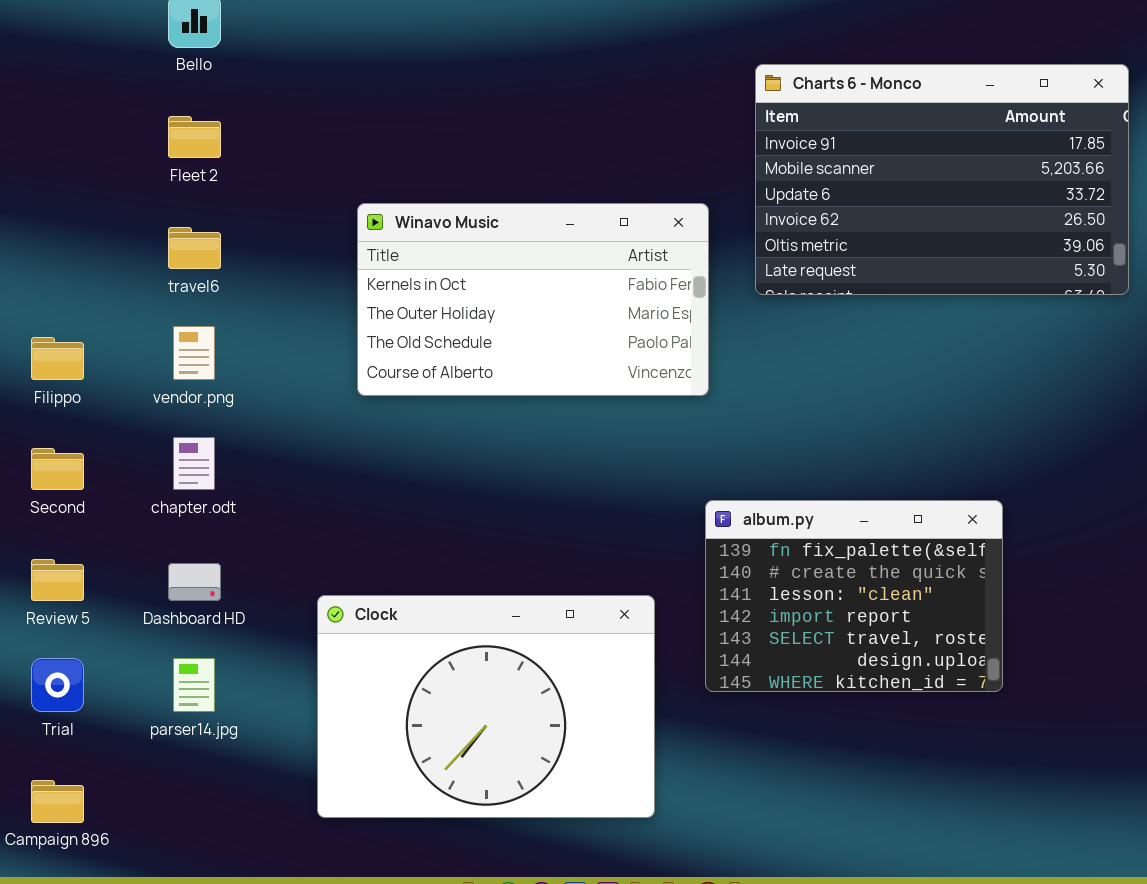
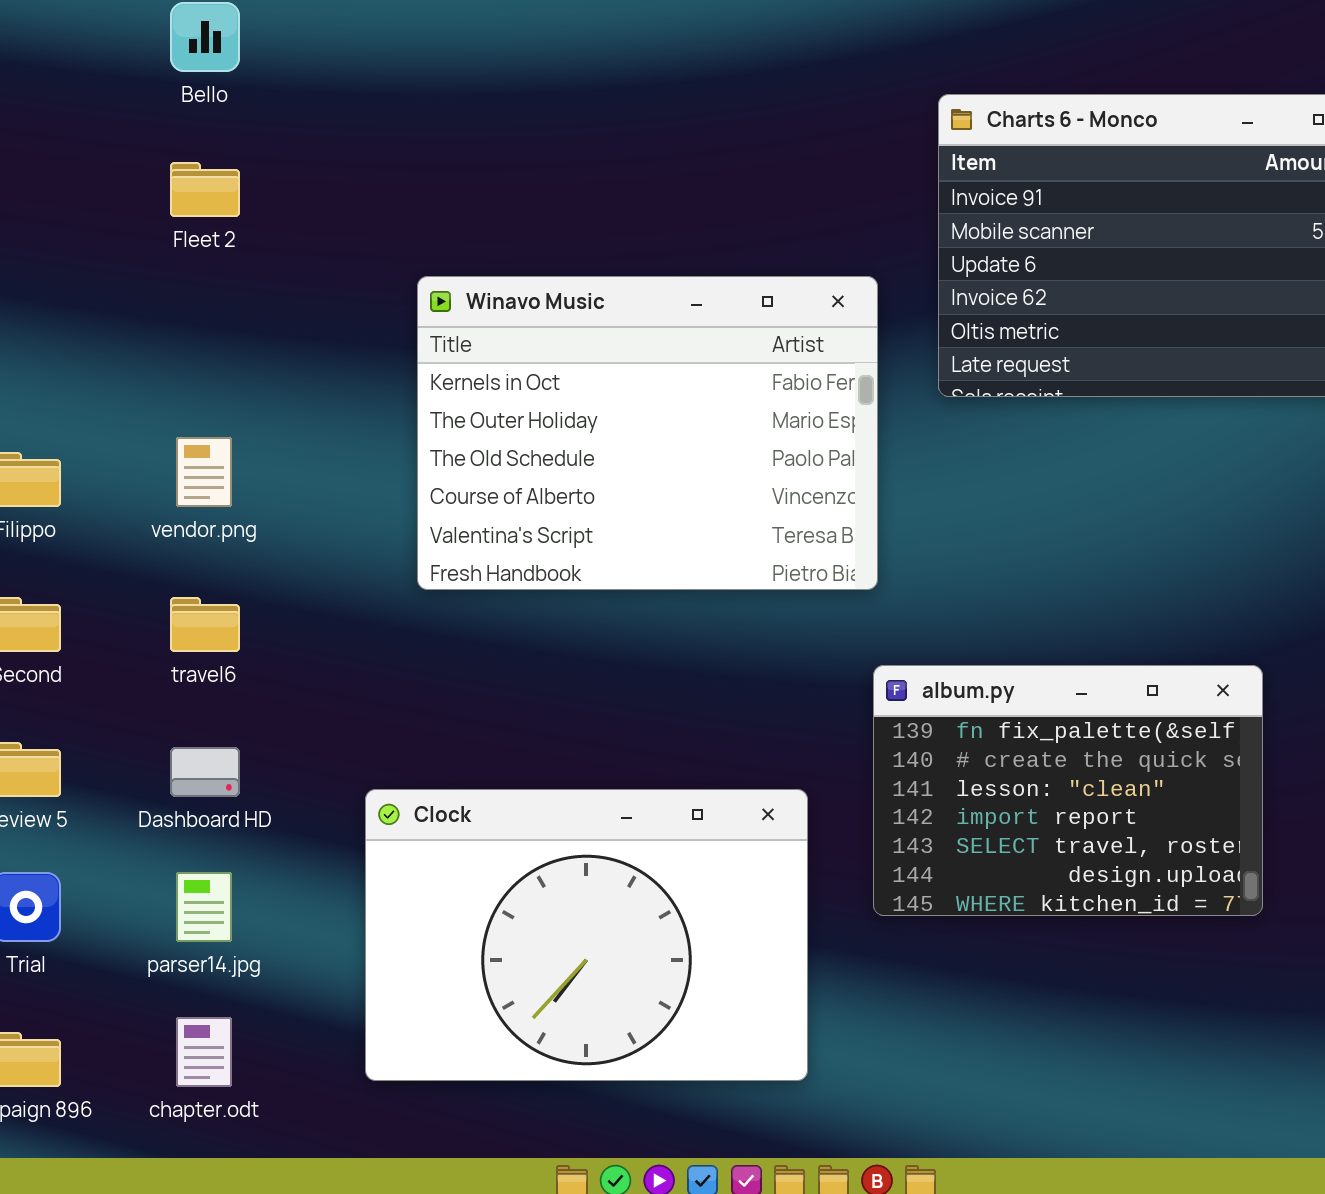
Winavo Music: [357,203,709,396] -> [417,276,878,590], resized
travel6: [168,227,221,269] -> [170,597,240,652], moved
chapter.odt: [173,437,215,490] -> [176,1017,232,1087], moved

